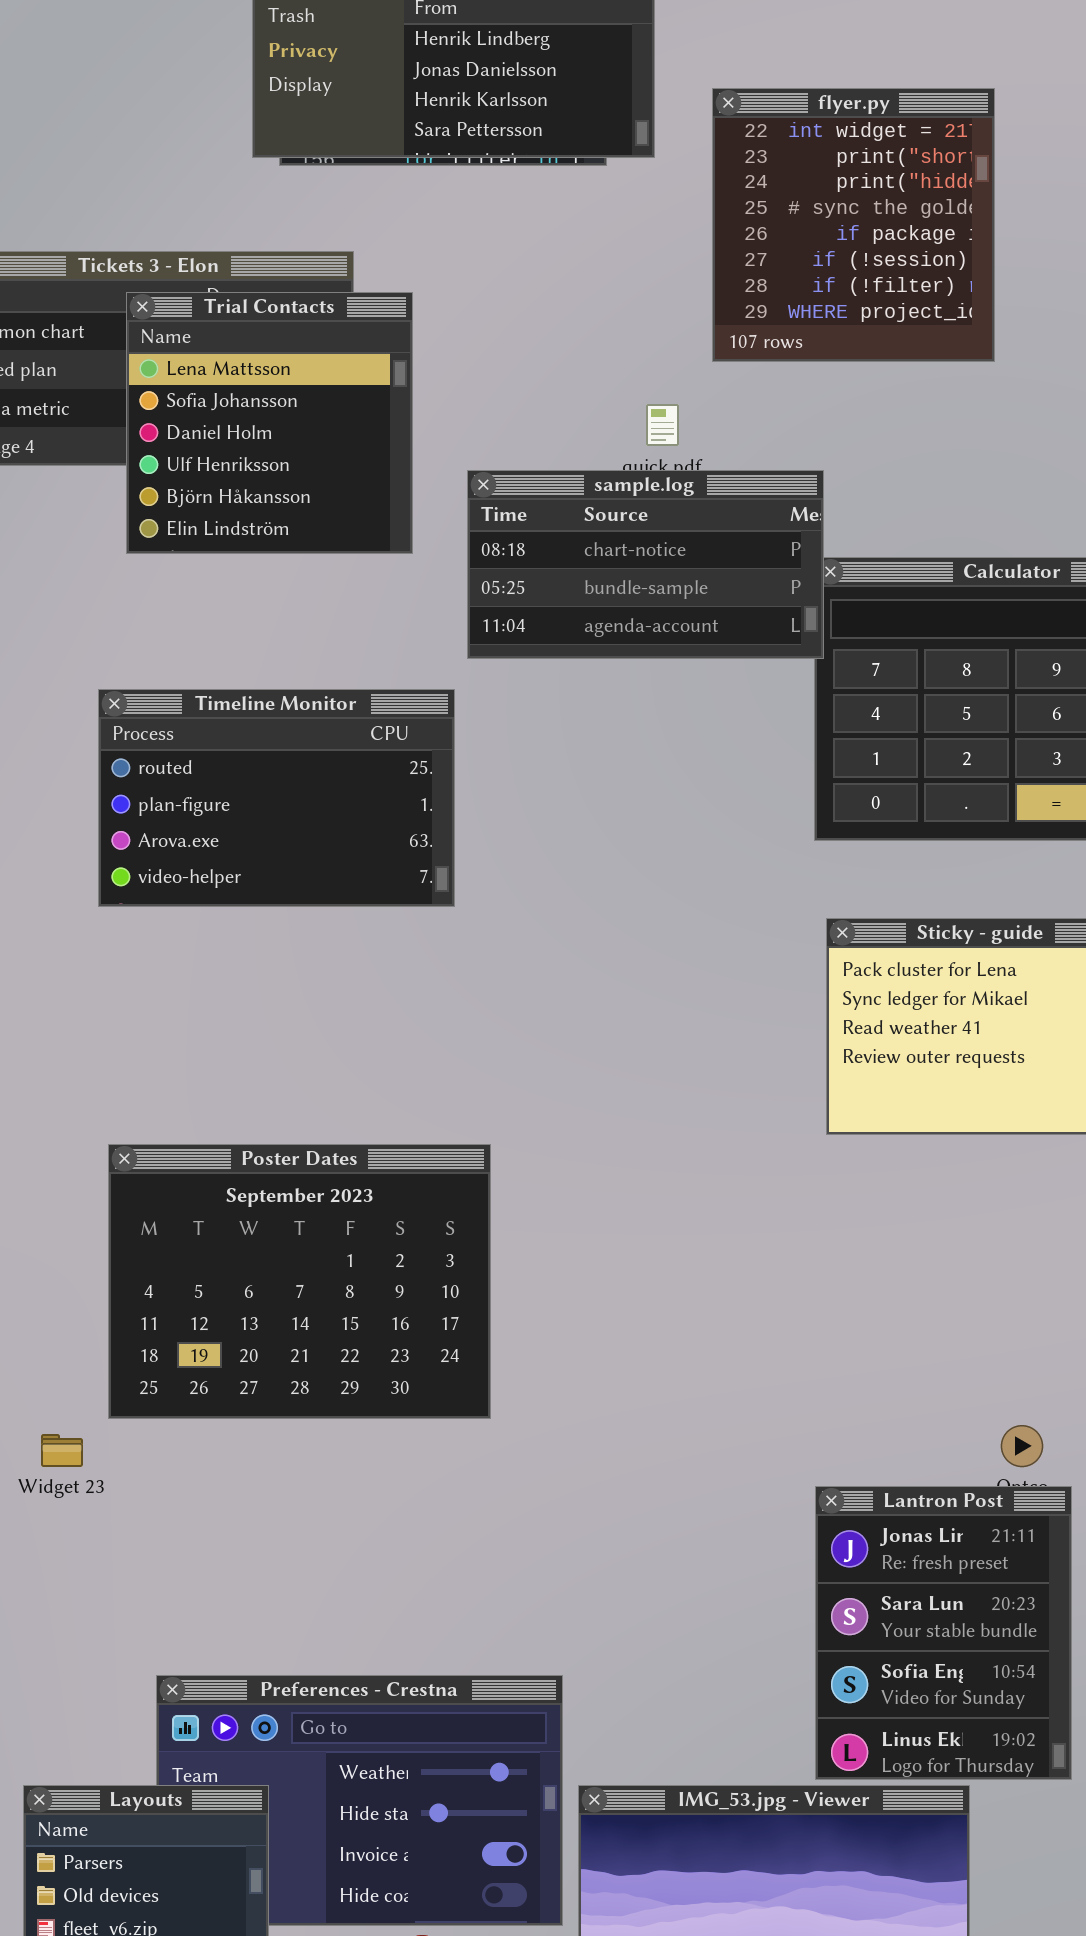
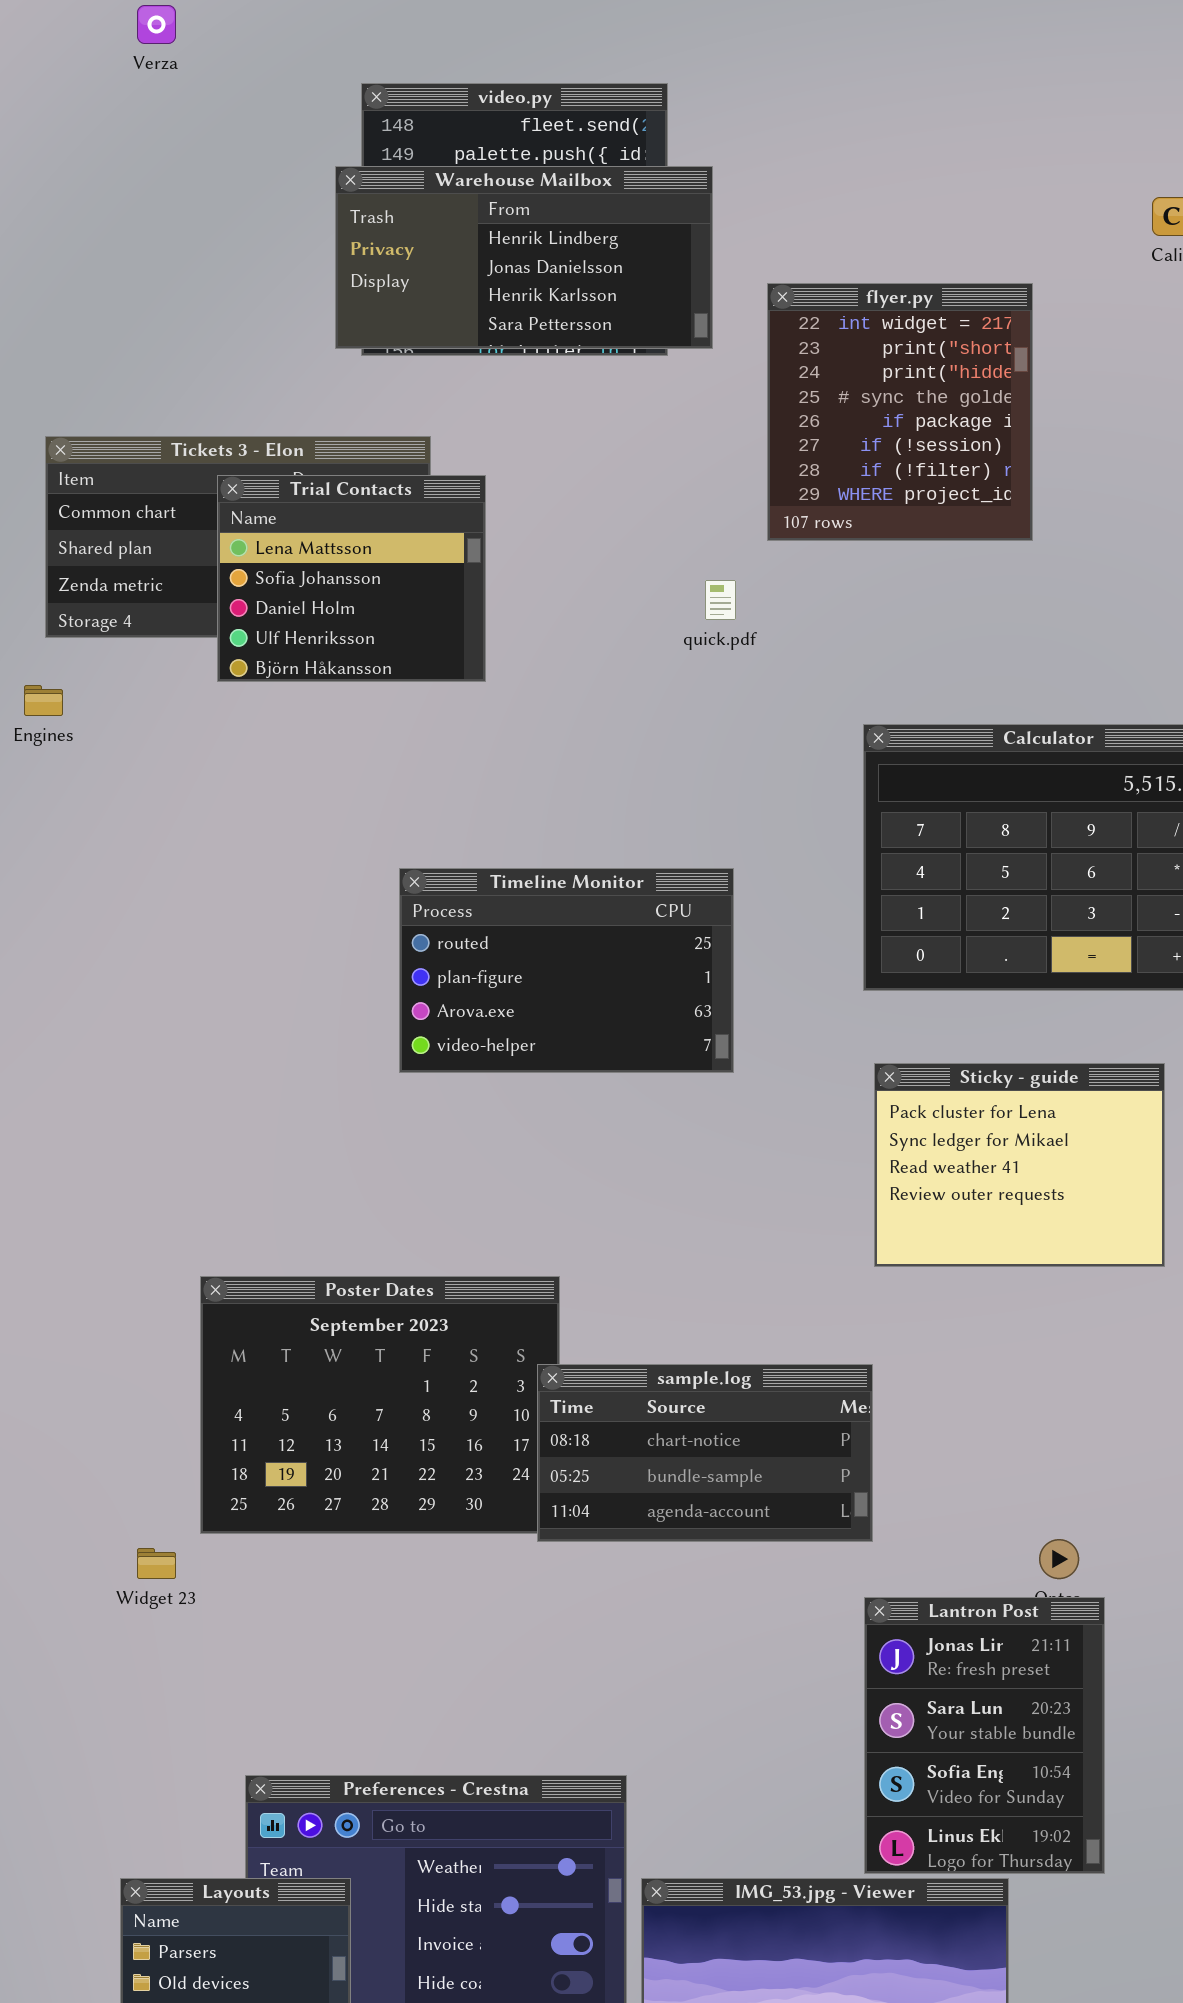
Trial Contacts: [126,292,413,554] -> [217,475,486,682], resized
sample.log: [467,470,824,659] -> [537,1364,873,1542], moved
Timeline Monitor: [98,689,455,907] -> [399,868,734,1073], moved

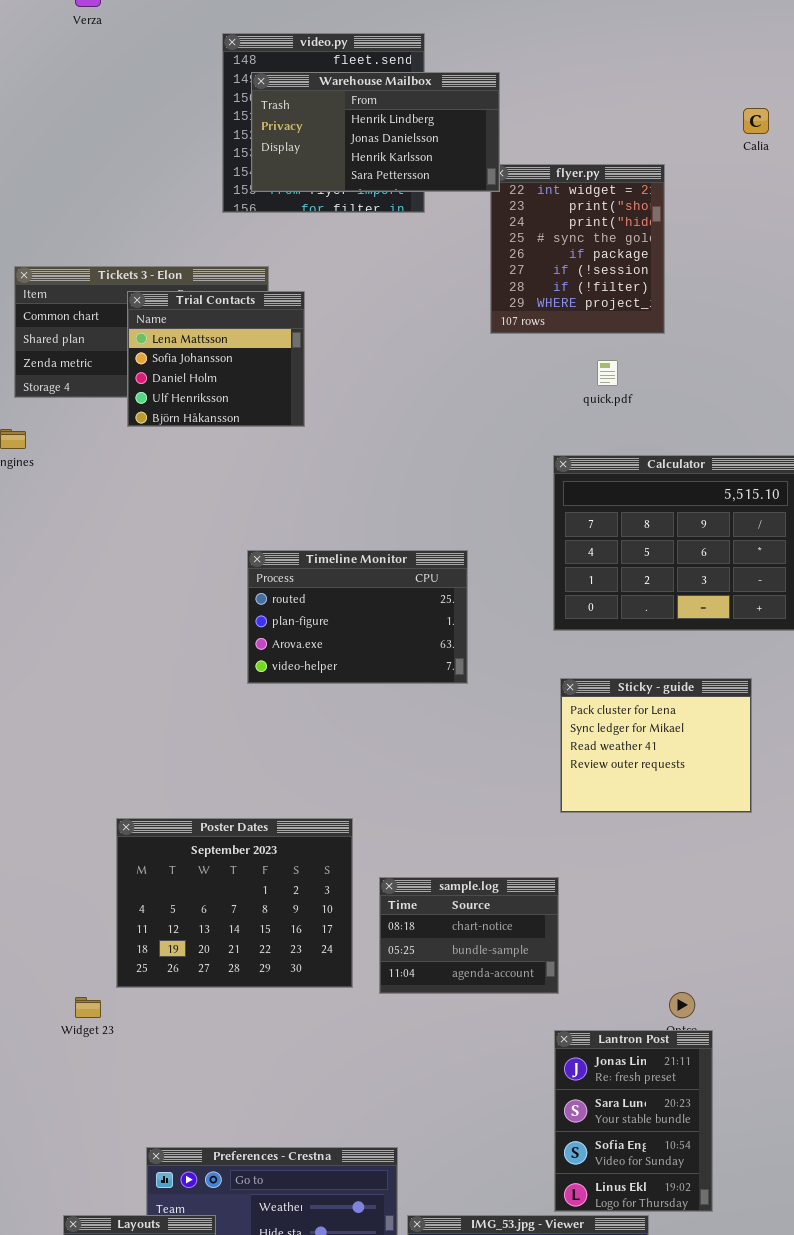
Warehouse Mailbox: [335,166,713,349] -> [251,72,500,192], moved
quick.pdf: [705,580,736,620] -> [597,360,618,386], moved
sample.log: [537,1364,873,1542] -> [379,877,559,994], resized

